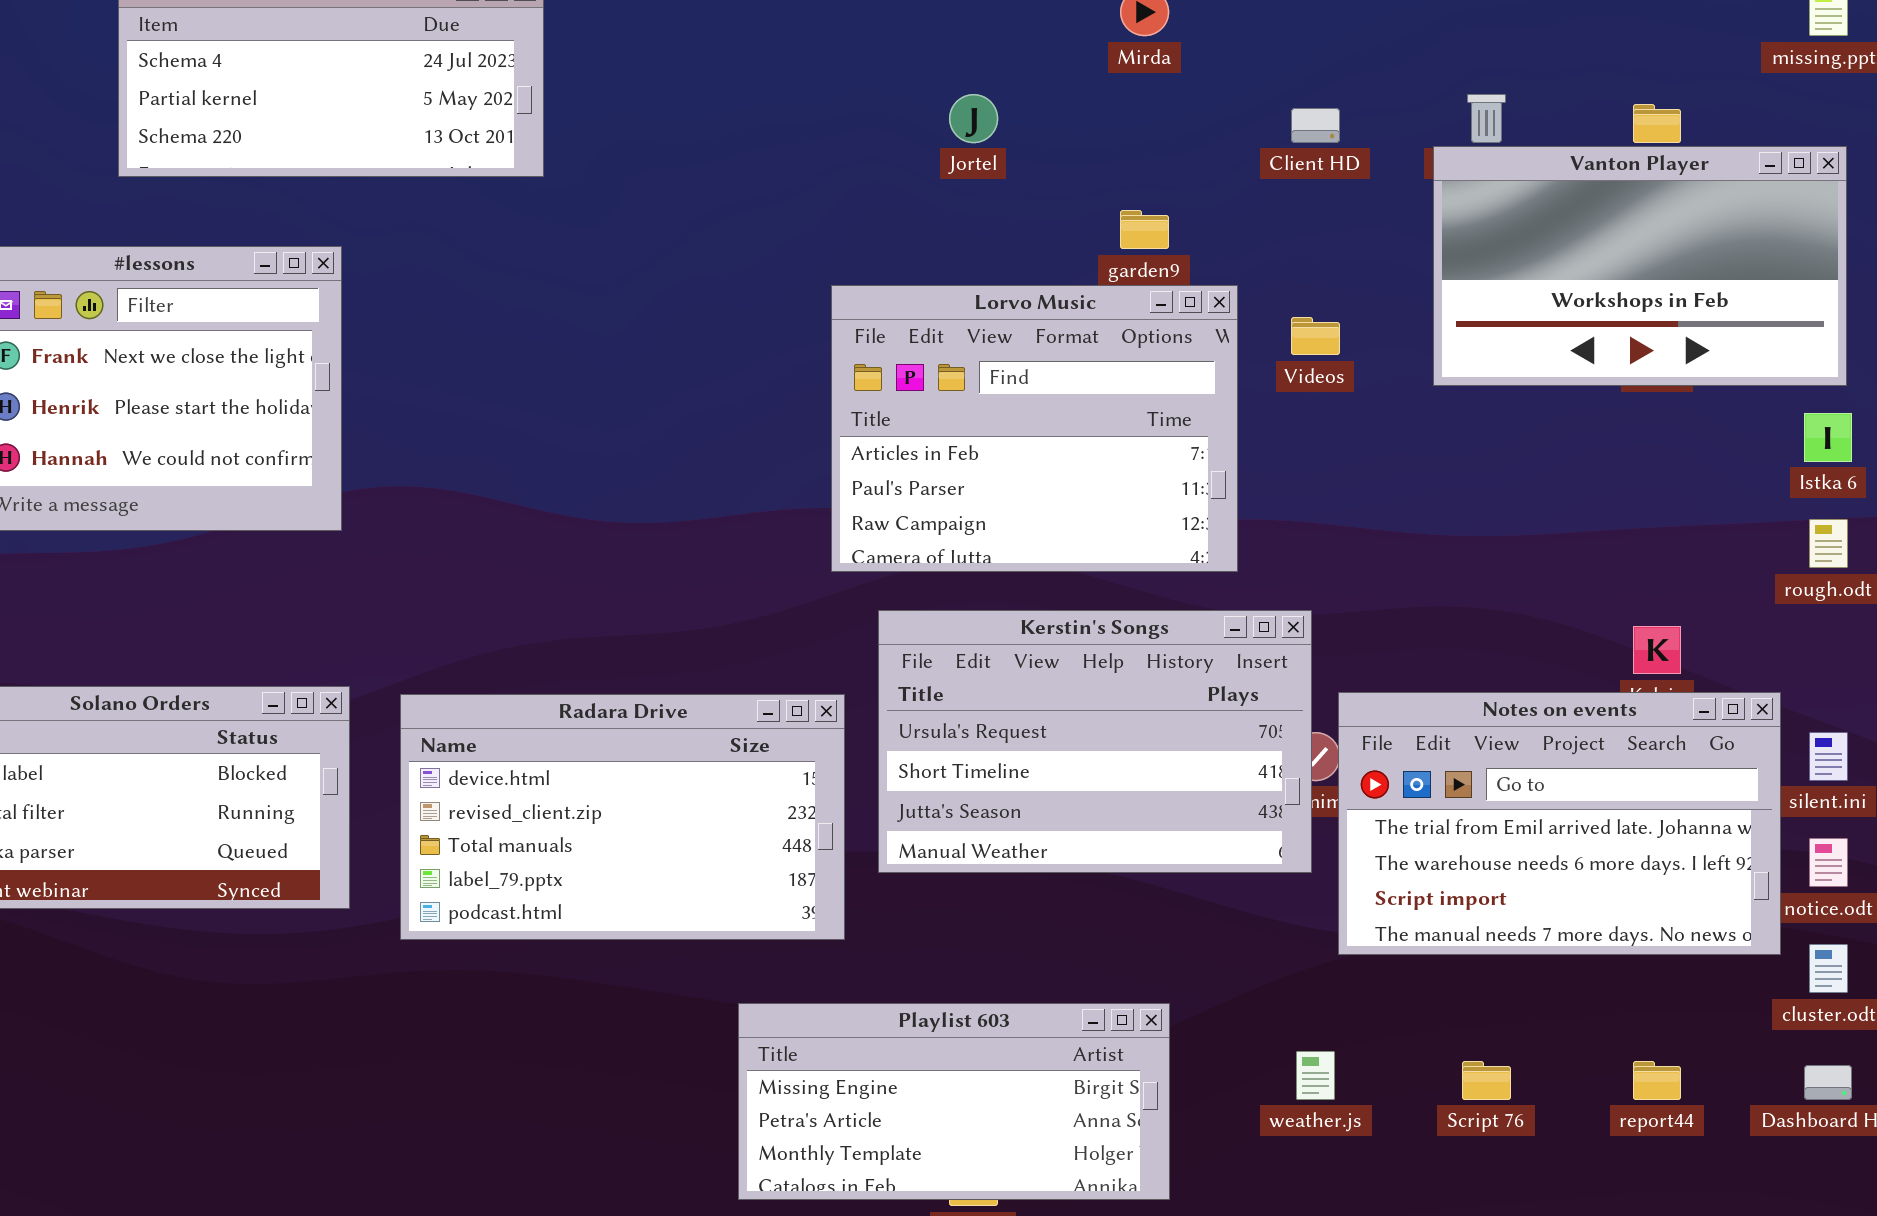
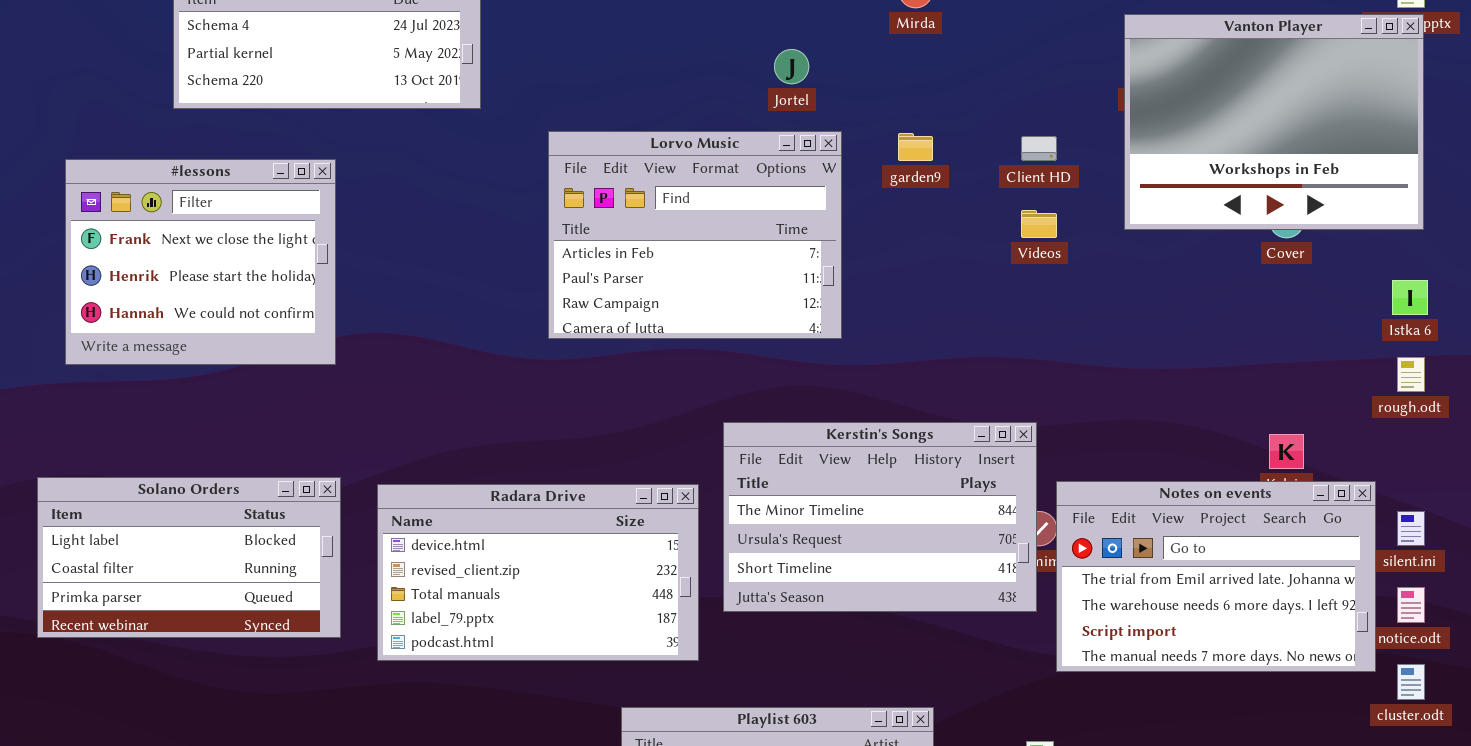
Client HD: [1291,108,1340,143] -> [1021,136,1057,161], moved
Vanton Player: [1433,146,1847,386] -> [1124,14,1424,230], moved, resized
Lorvo Music: [831,285,1238,572] -> [548,131,842,339], moved
Kerstin's Songs: [878,610,1312,873] -> [723,422,1037,612], scrolled up 1 row

